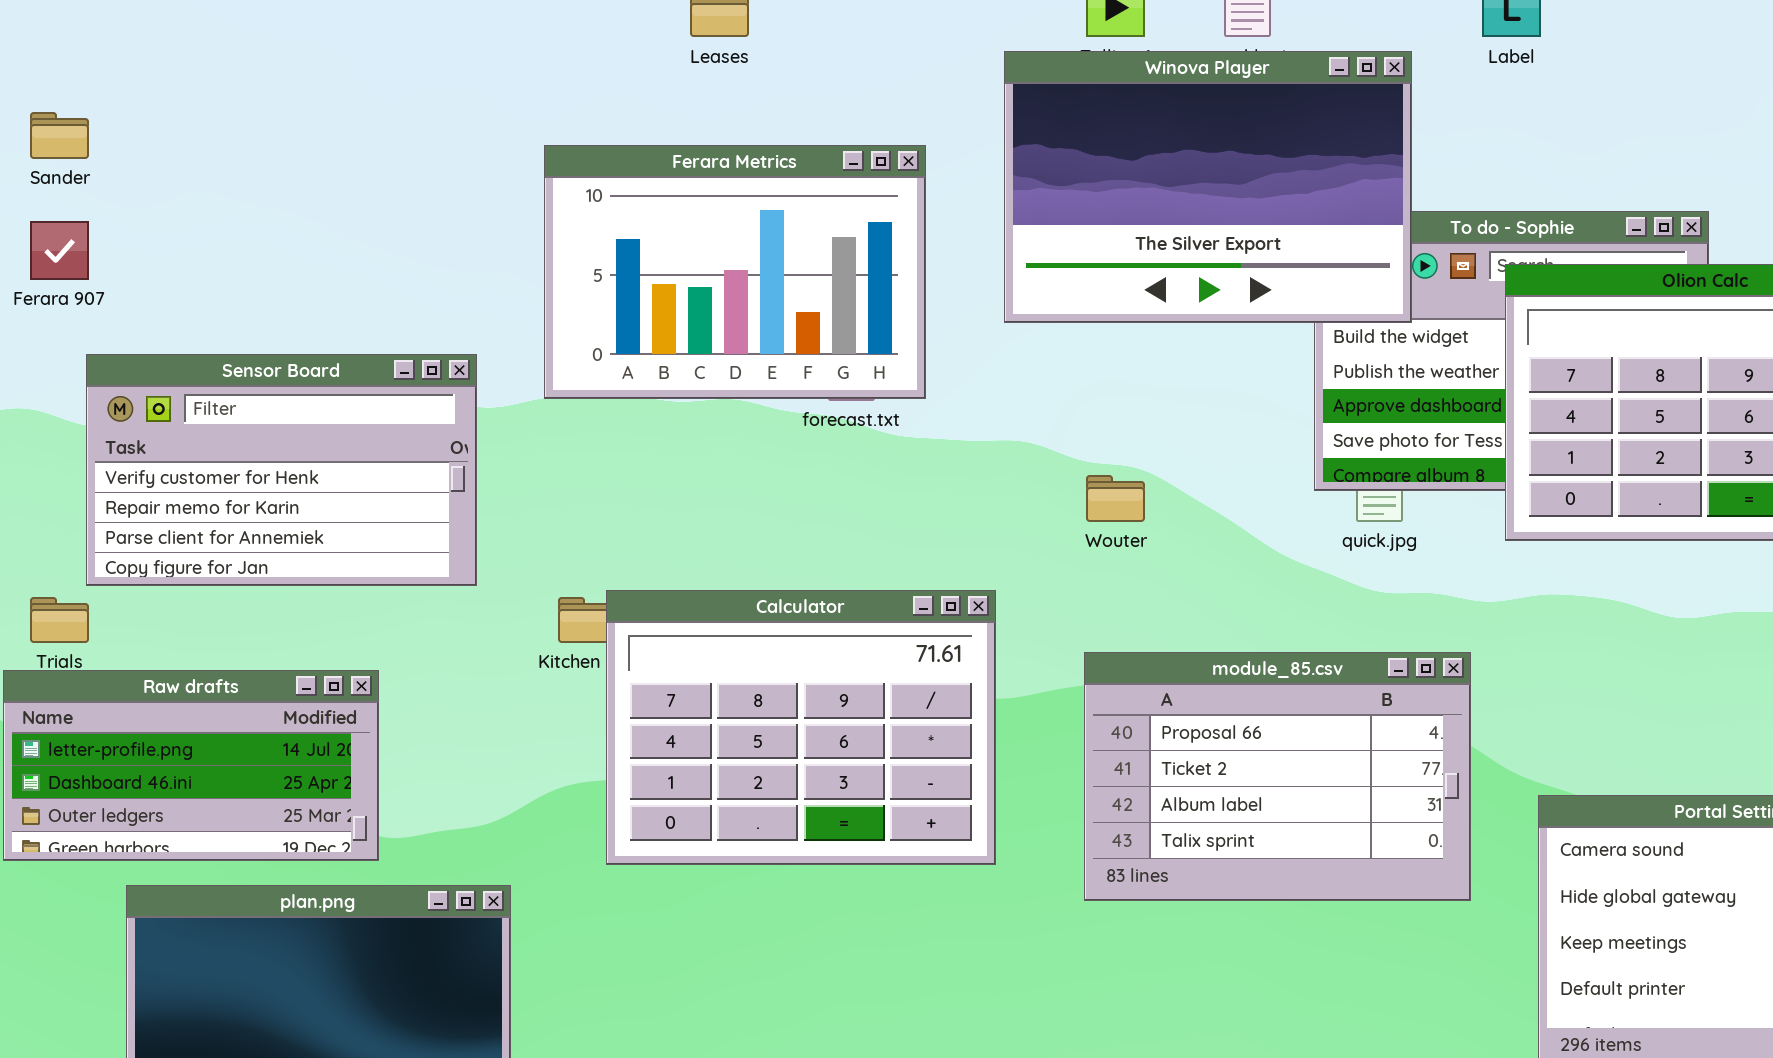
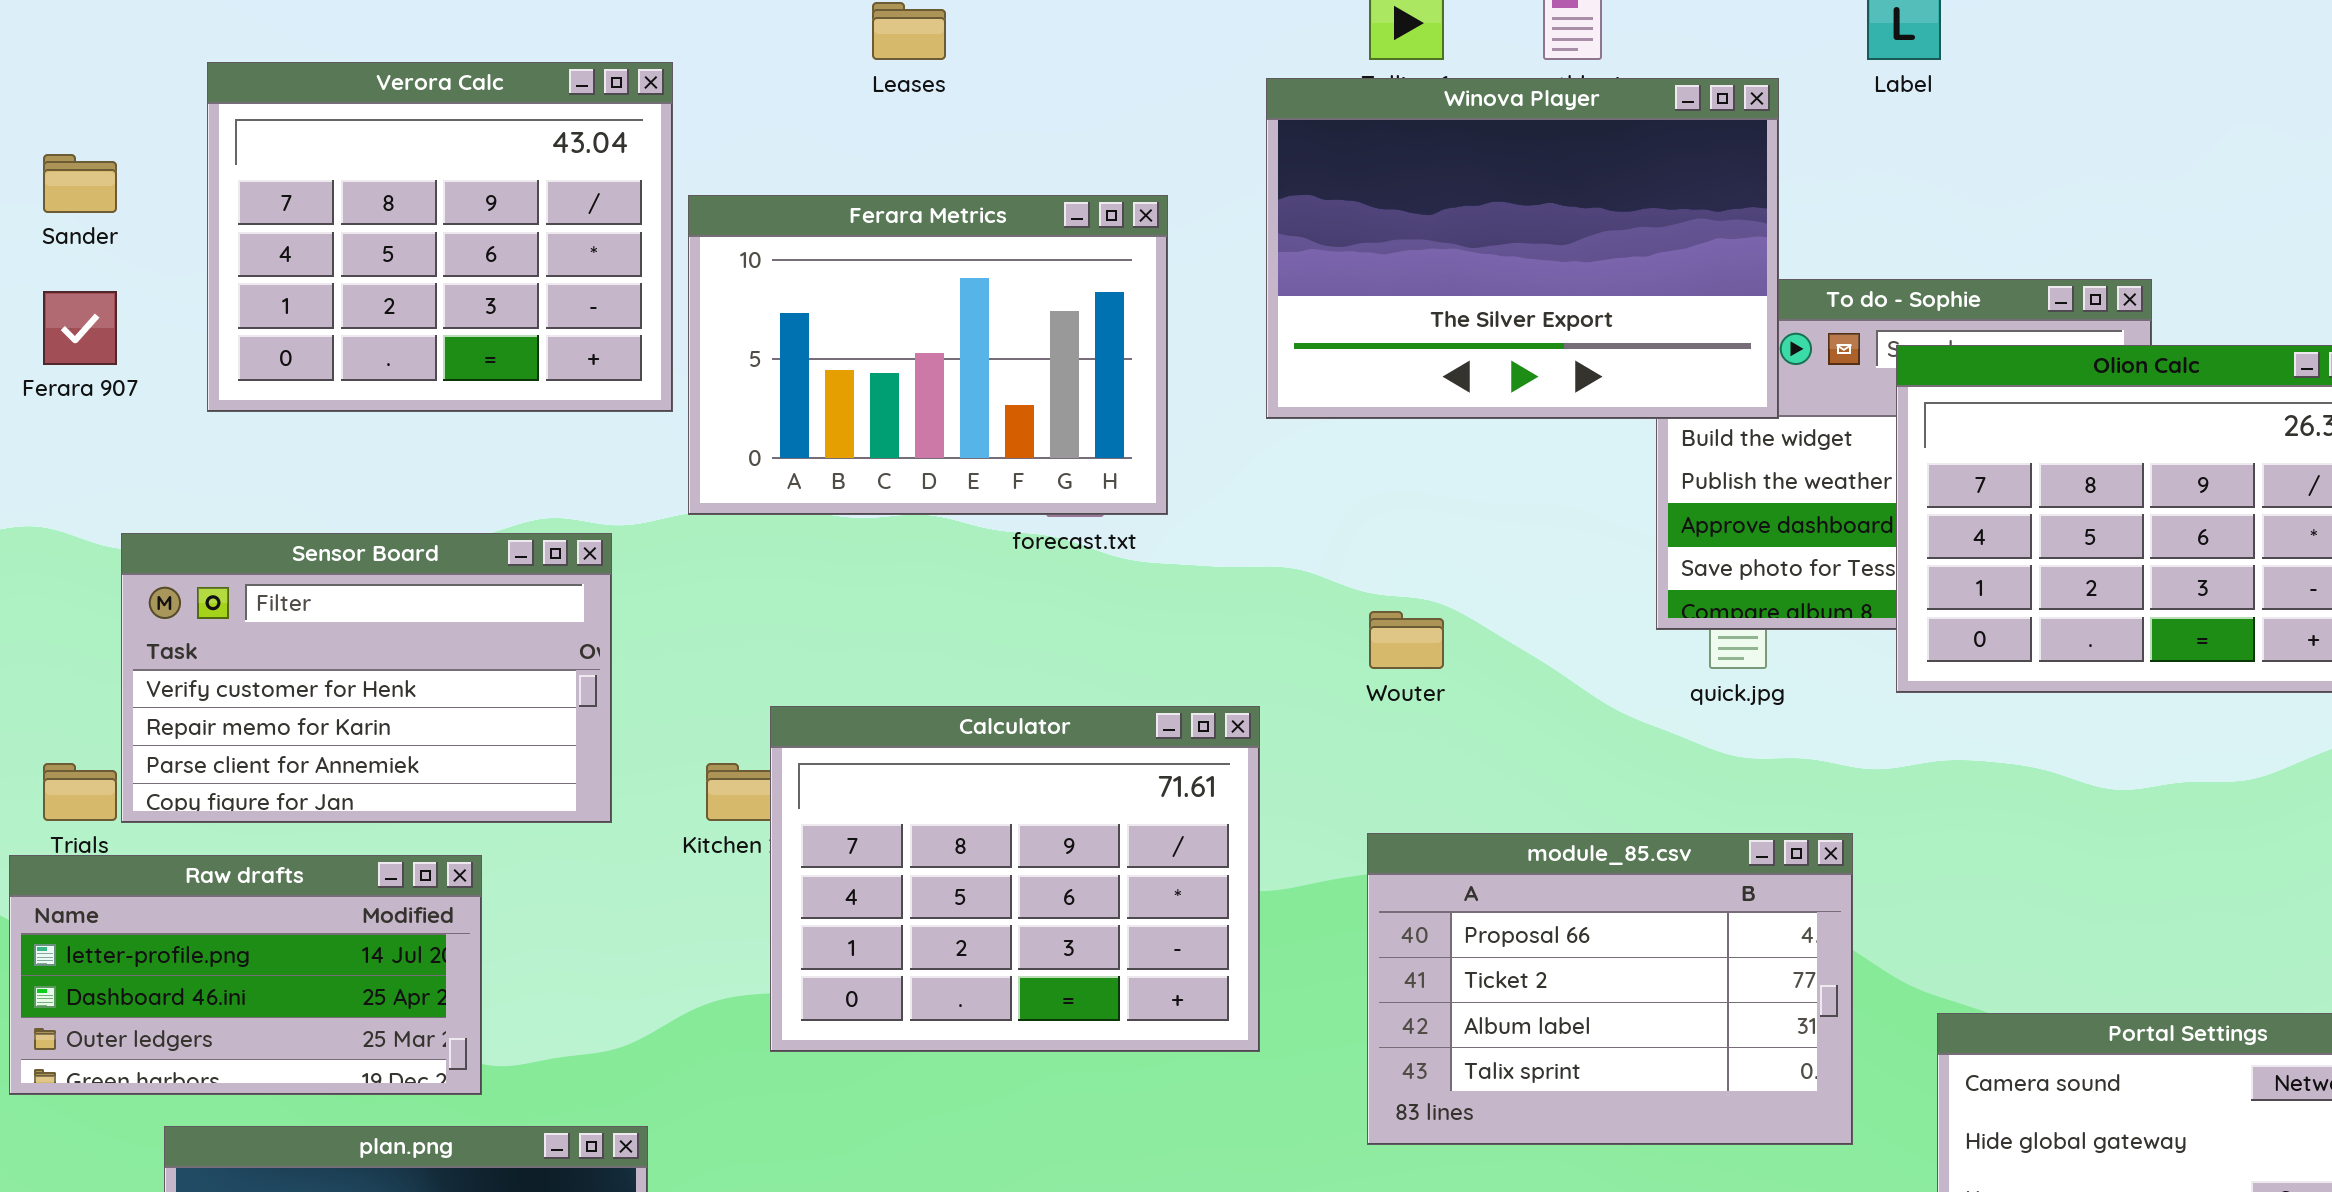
Verora Calc: none -> [207,62,673,412], opened
Sensor Board: [86,354,477,586] -> [121,533,612,823], moved
Calculator: [606,590,996,865] -> [770,706,1260,1052], moved

